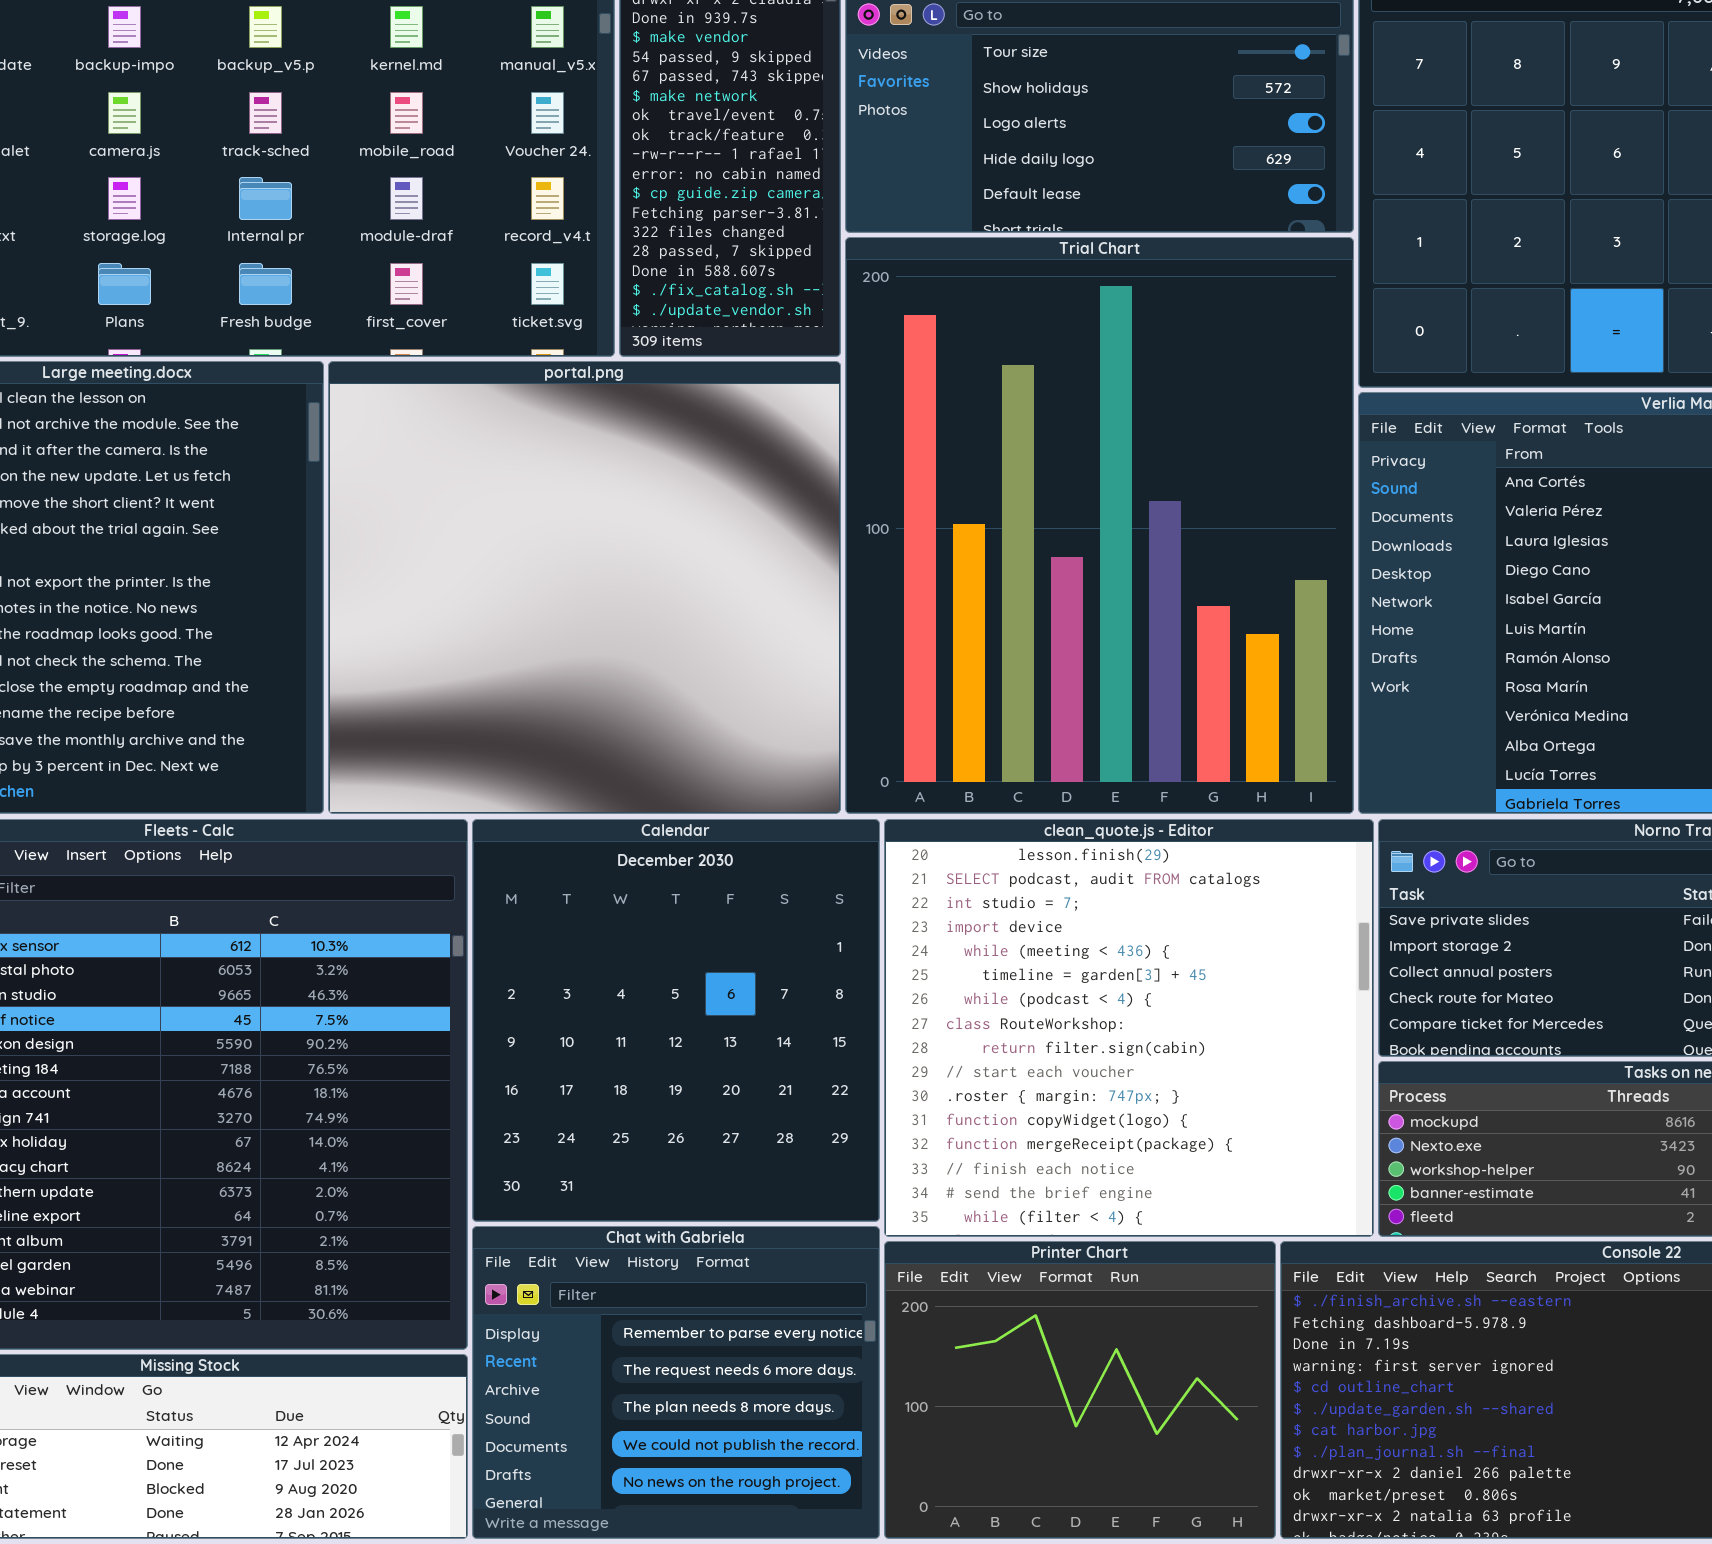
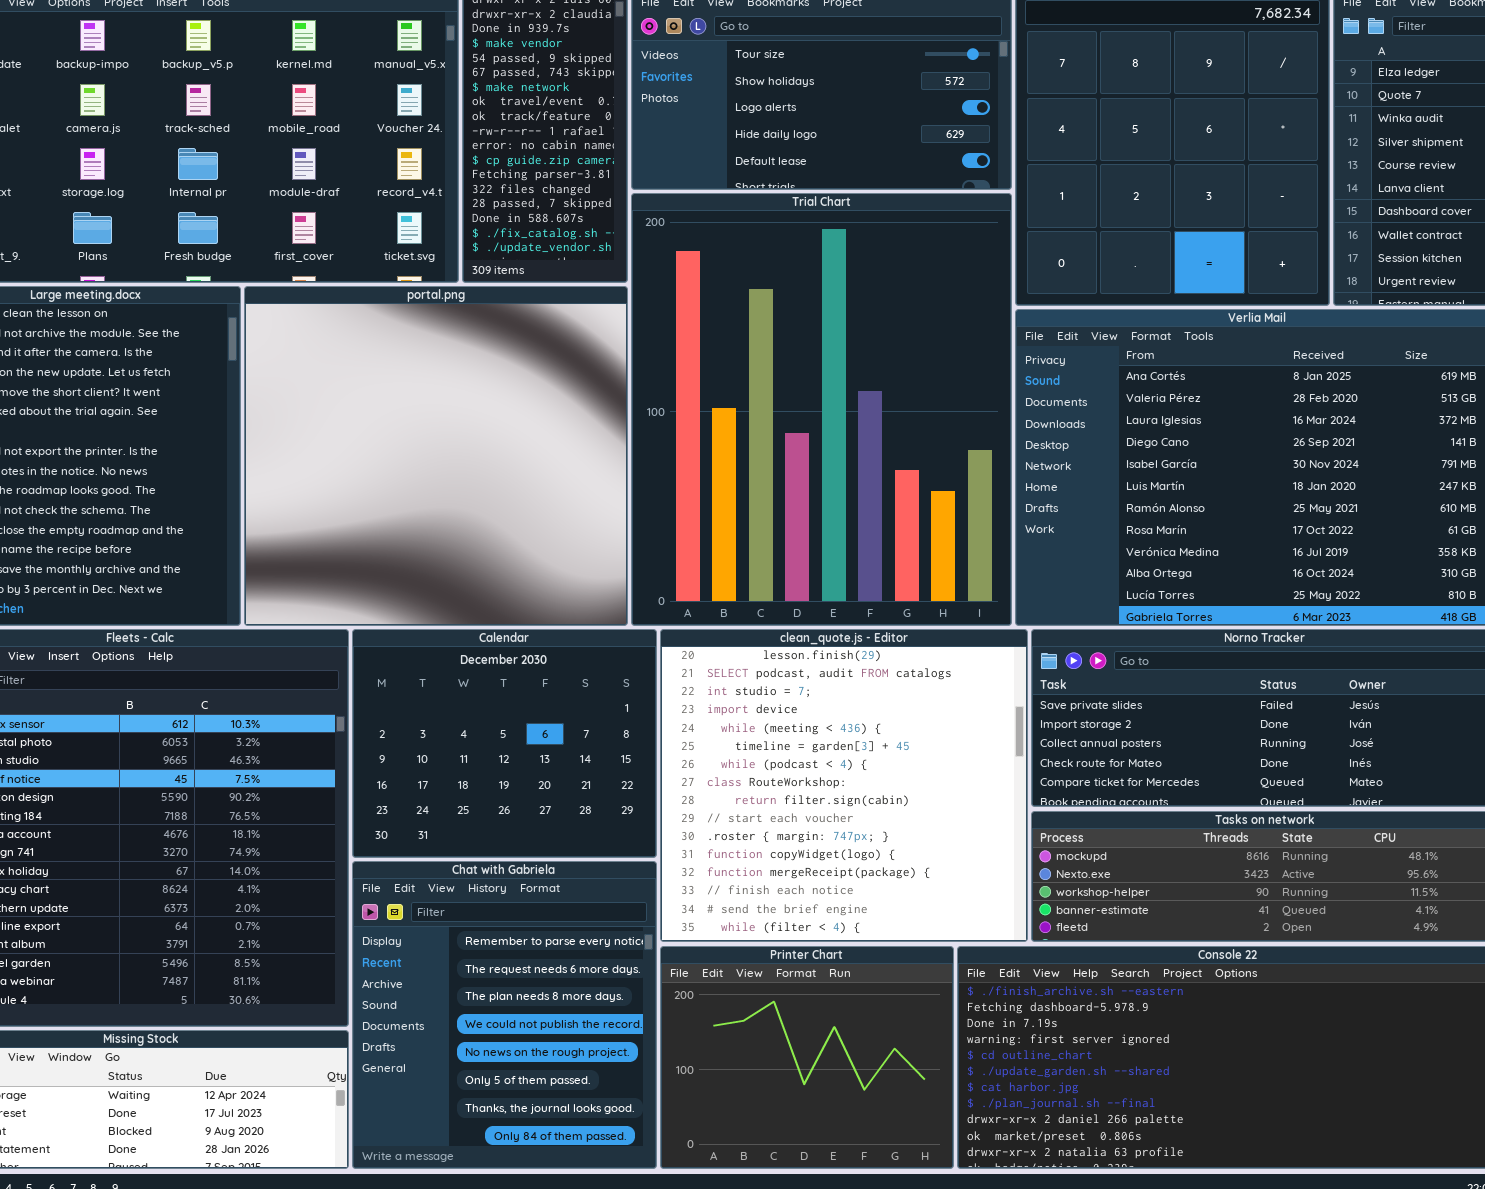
Calendar: [472,819,880,1222] -> [352,629,657,858], resized
Chat with Gabriela: [472,1226,880,1539] -> [352,861,657,1169], resized

